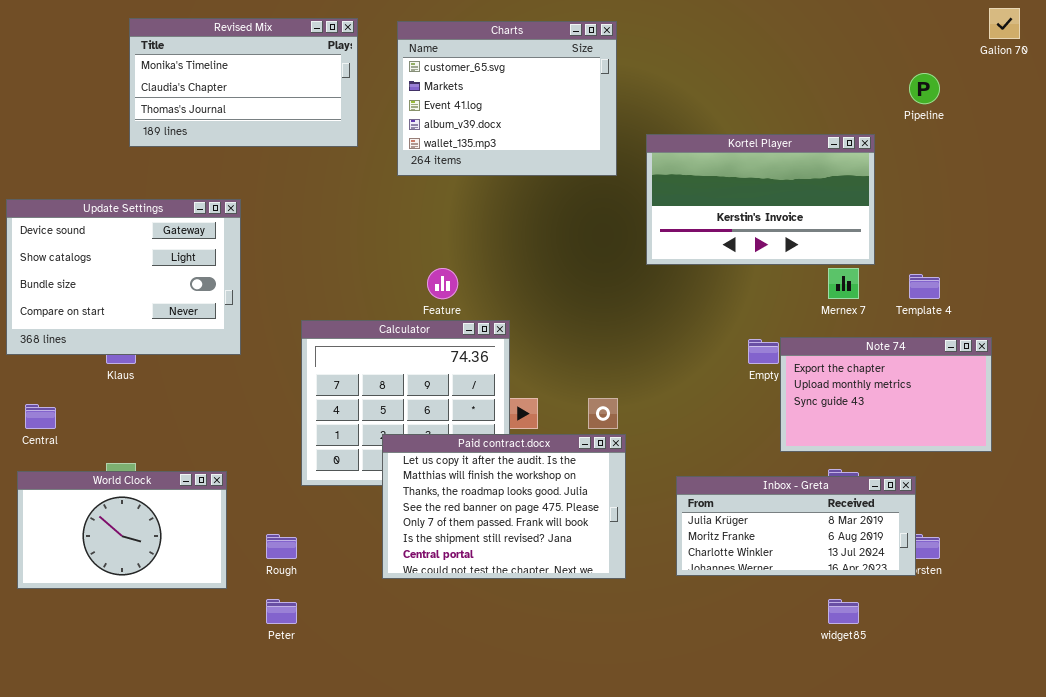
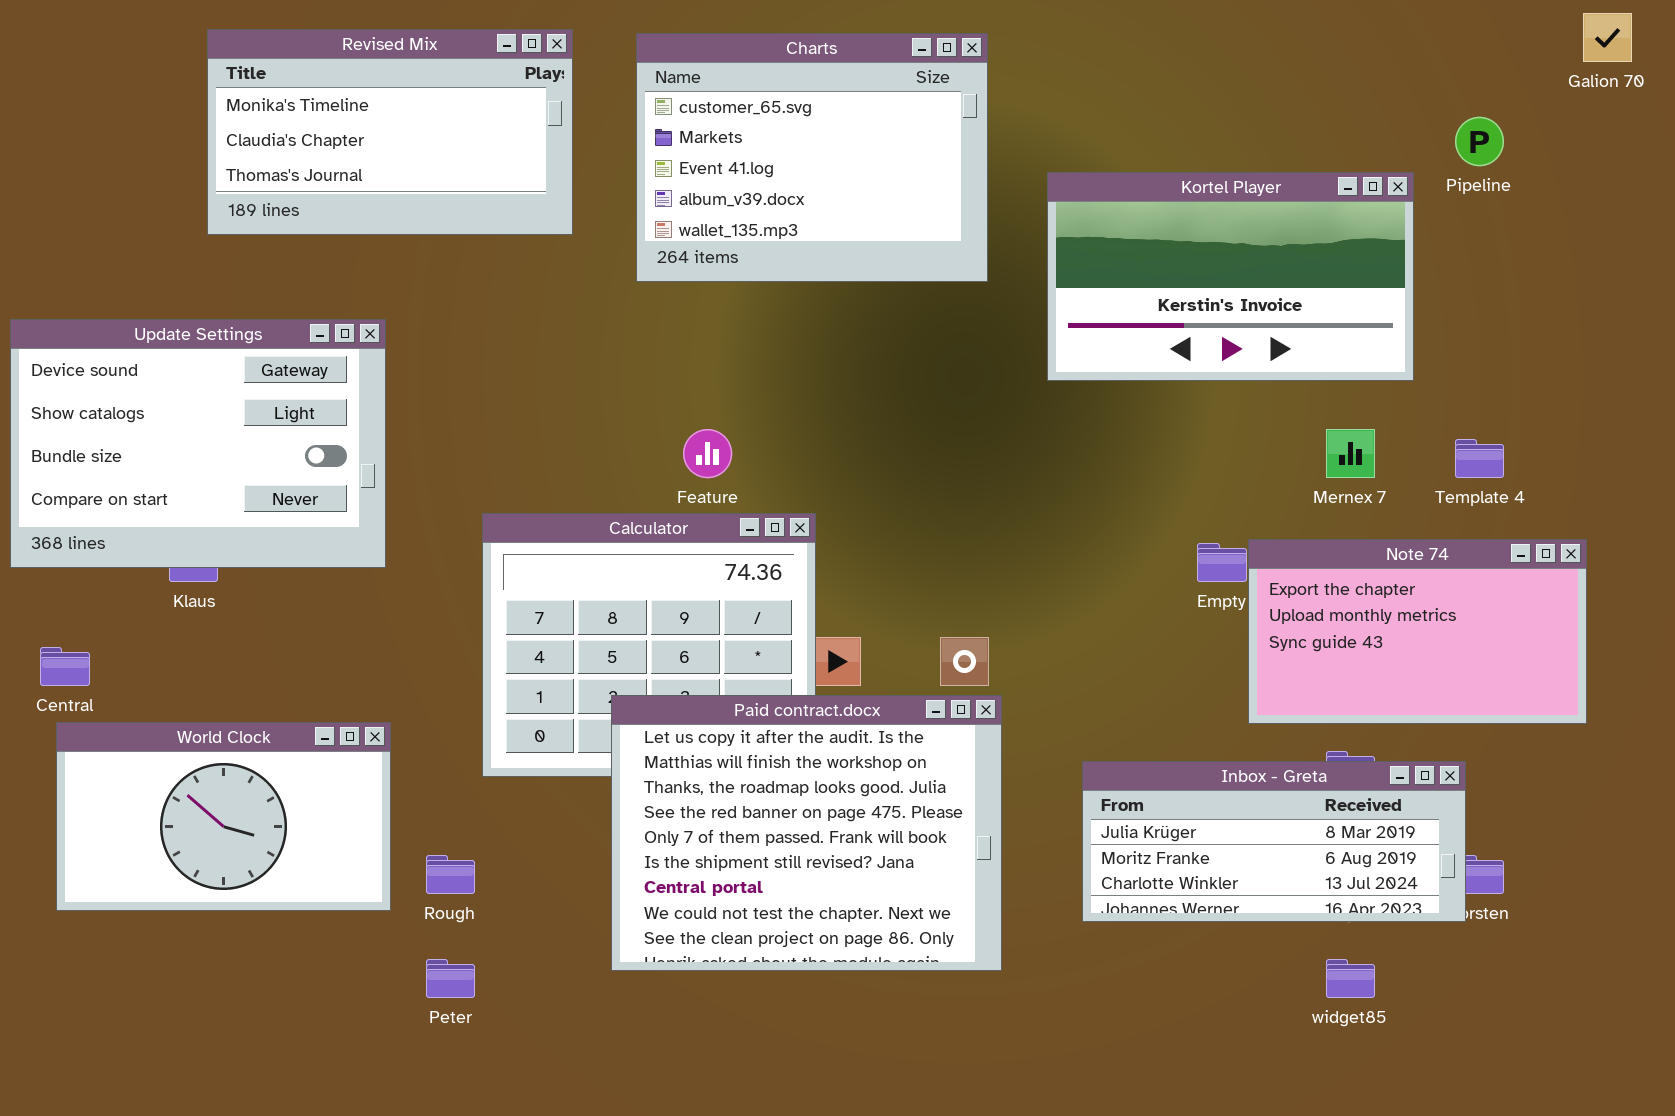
Kortel Player: [646,134,875,265] -> [1047,172,1414,381], moved
Paid contract.docx: [382,434,626,579] -> [611,695,1002,971], resized
World Clock: [17,471,227,589] -> [56,722,391,911], moved

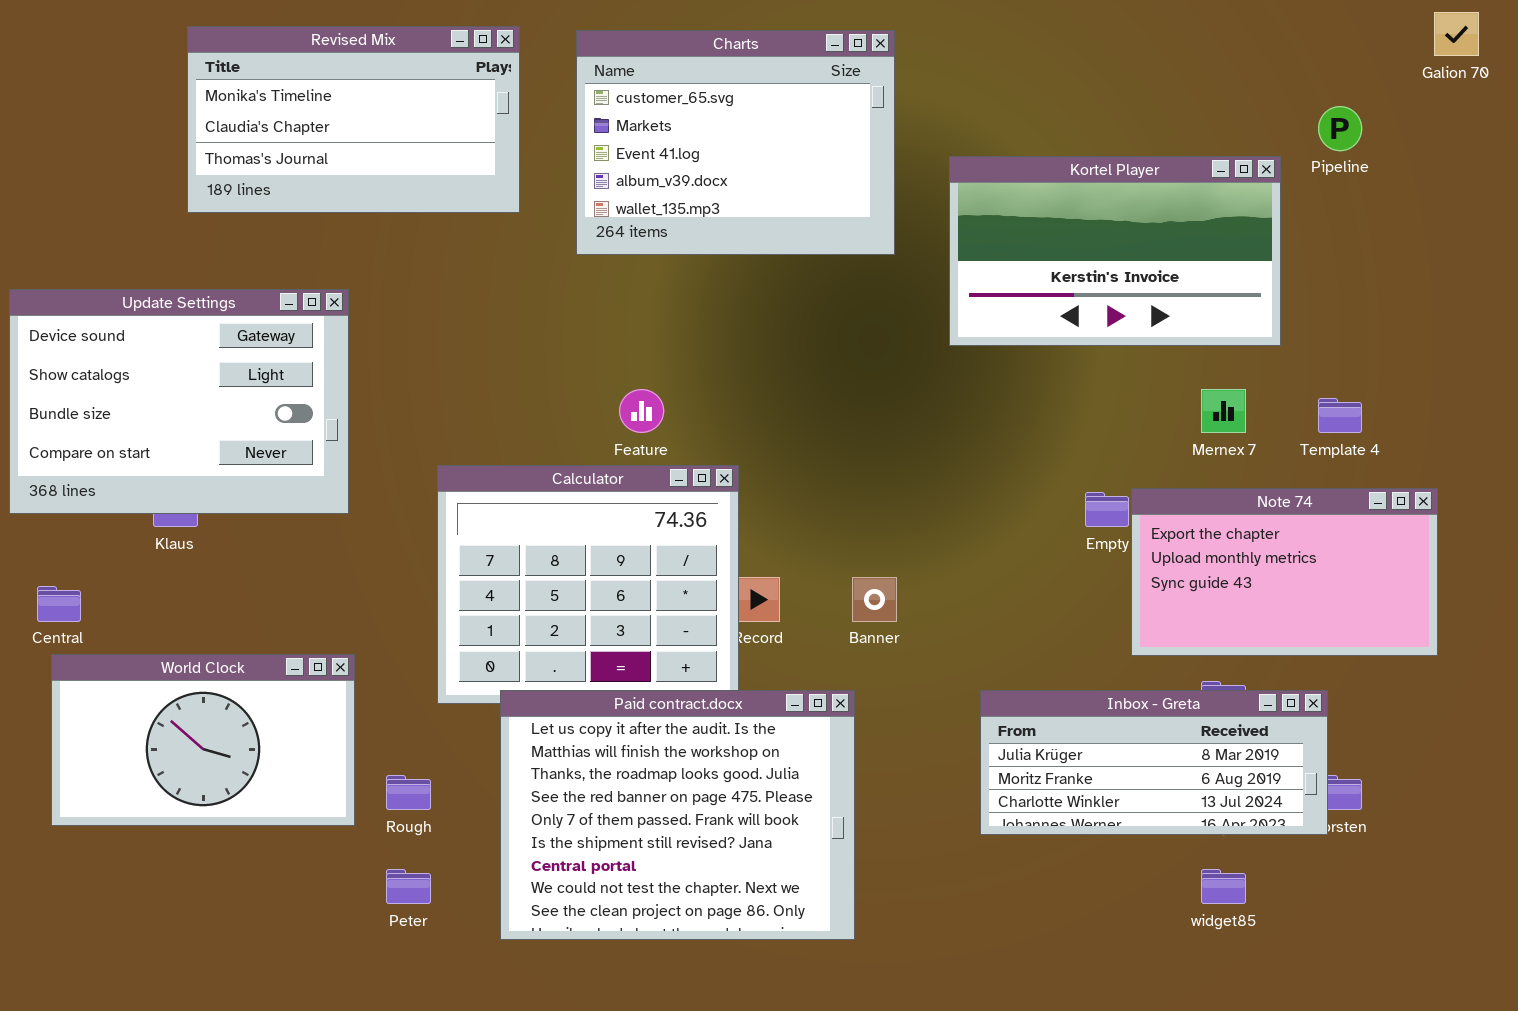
Paid contract.docx: [611,695,1002,971] -> [500,690,855,940], moved

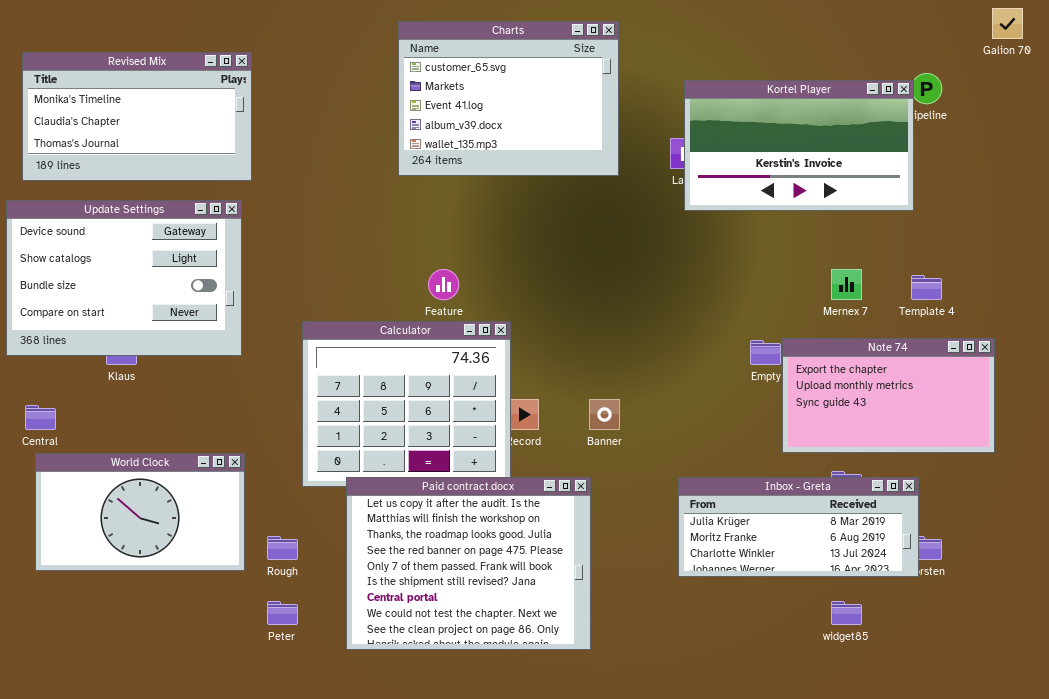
Revised Mix: [187,26,520,213] -> [22,52,252,181], moved
Kortel Player: [949,156,1281,346] -> [684,80,914,211], moved

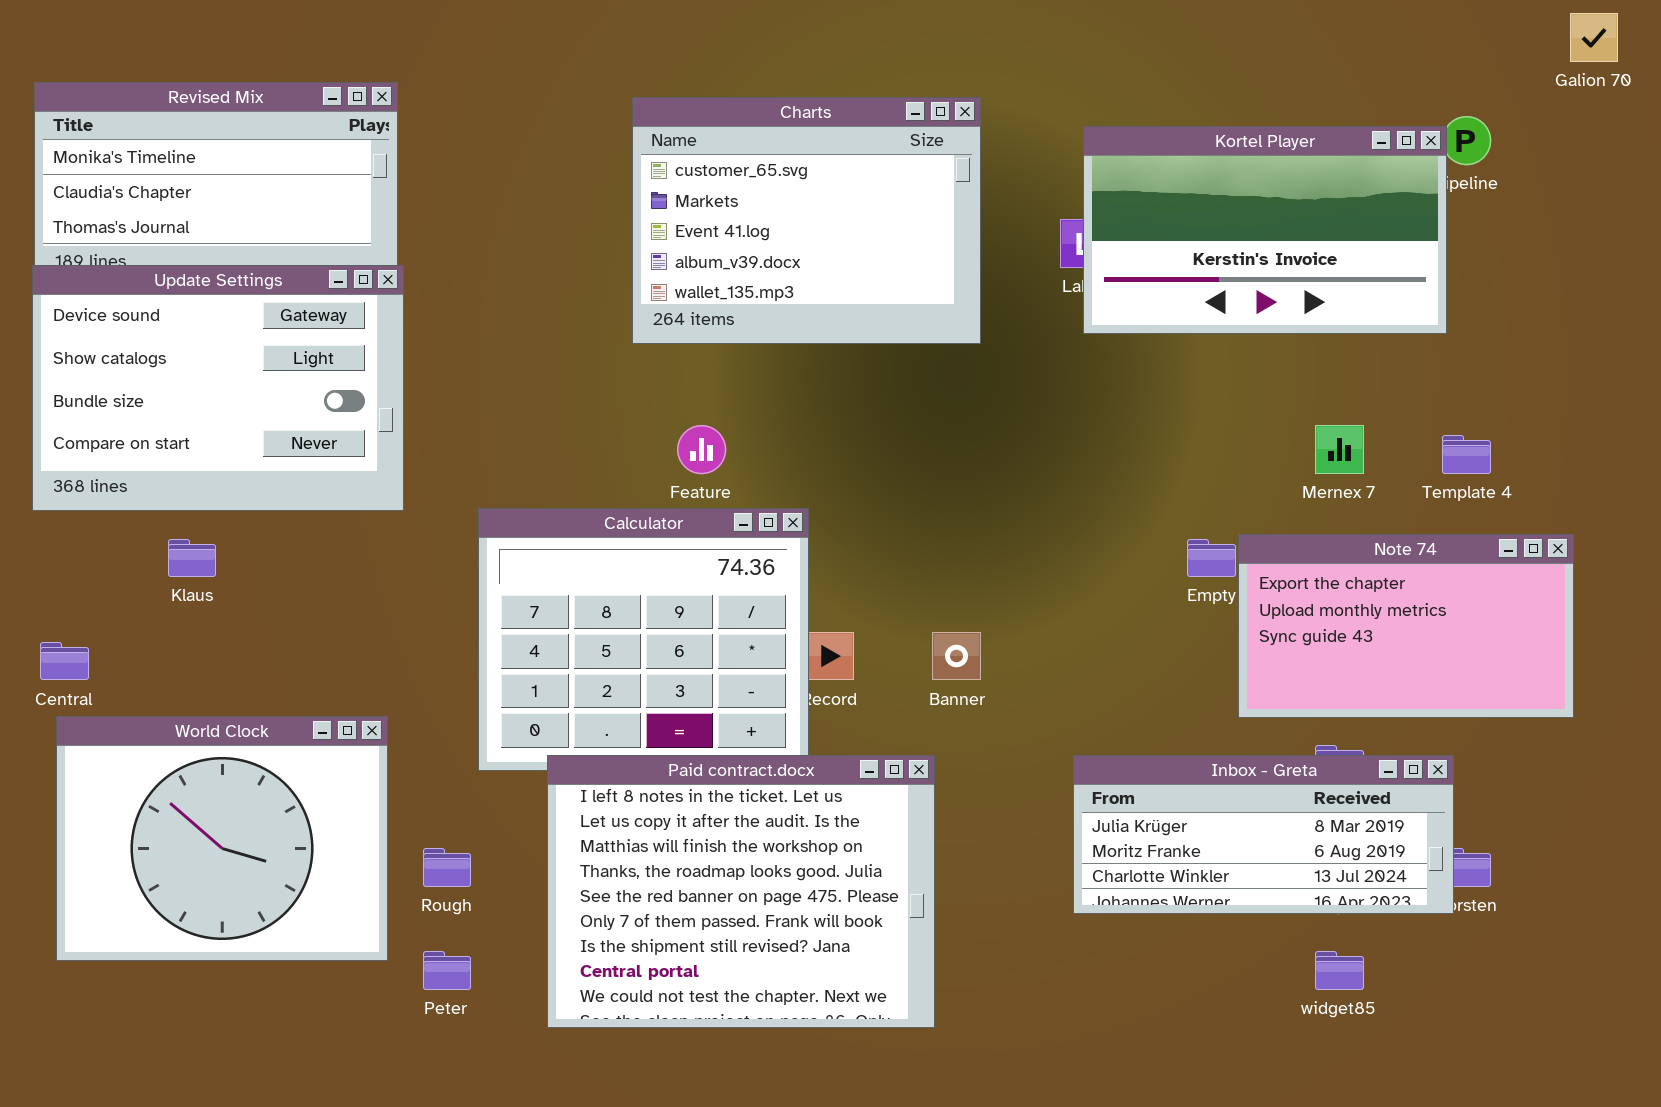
Charts: [398,21,619,176] -> [632,97,981,344], moved
Update Settings: [6,200,242,356] -> [32,265,404,511], moved
World Clock: [35,453,245,571] -> [56,716,388,961], resized
Paid contract.docx: [346,477,591,650] -> [547,755,935,1028], scrolled up 1 row

